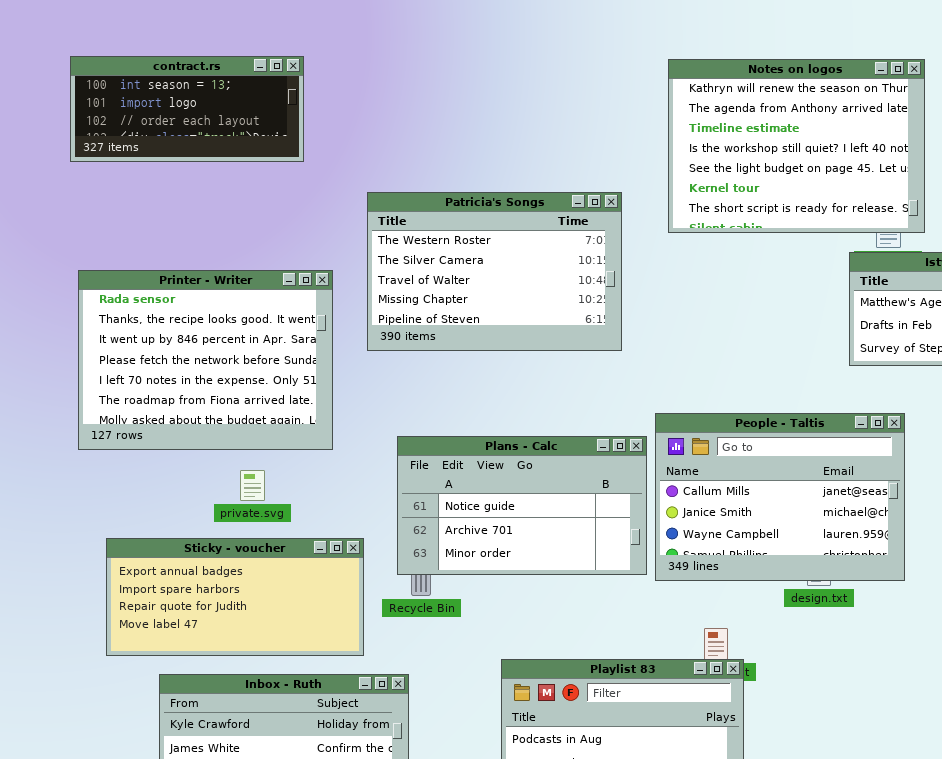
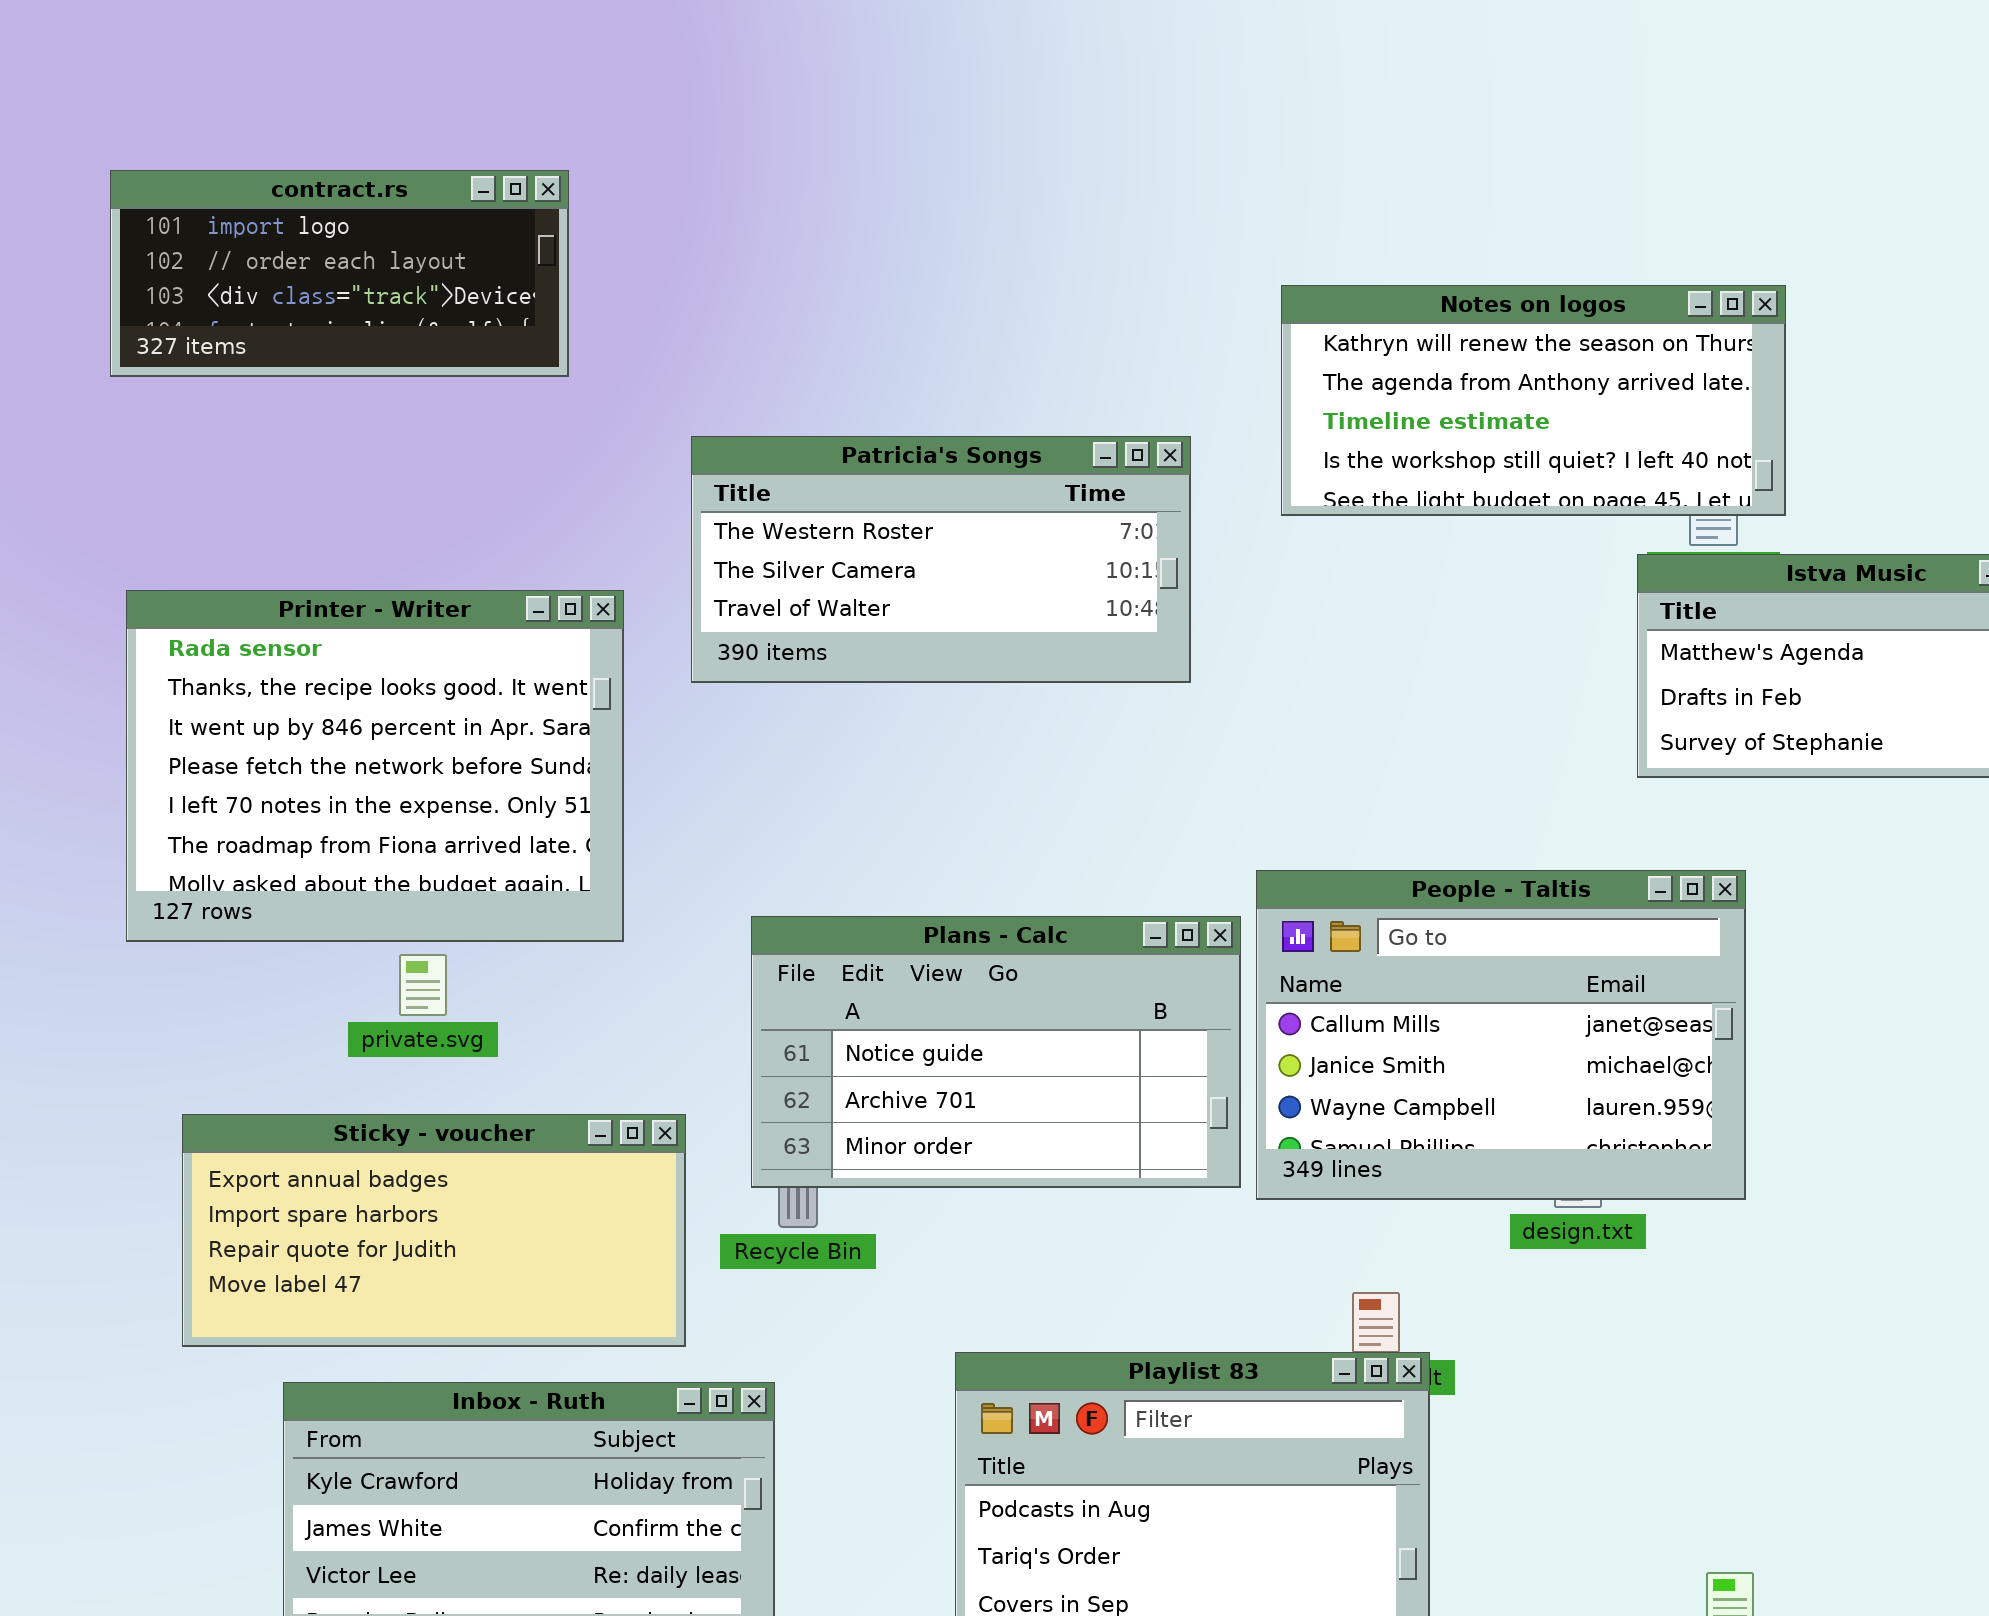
contract.rs: [70,56,304,162] -> [110,170,569,377], scrolled down 1 row
Notes on logos: [668,59,925,233] -> [1281,285,1786,516], resized
Patricia's Songs: [367,192,622,351] -> [691,436,1191,683], resized
private.svg: [240,470,265,501] -> [399,954,447,1016], moved

